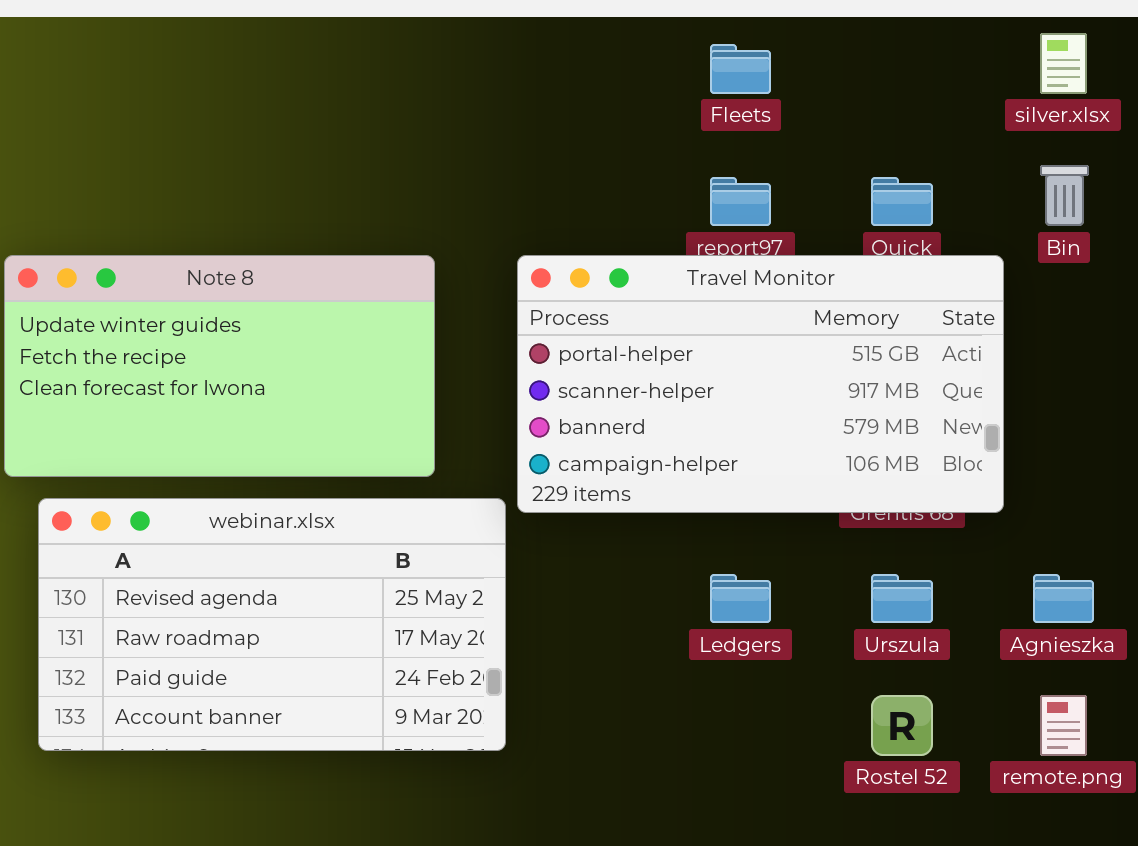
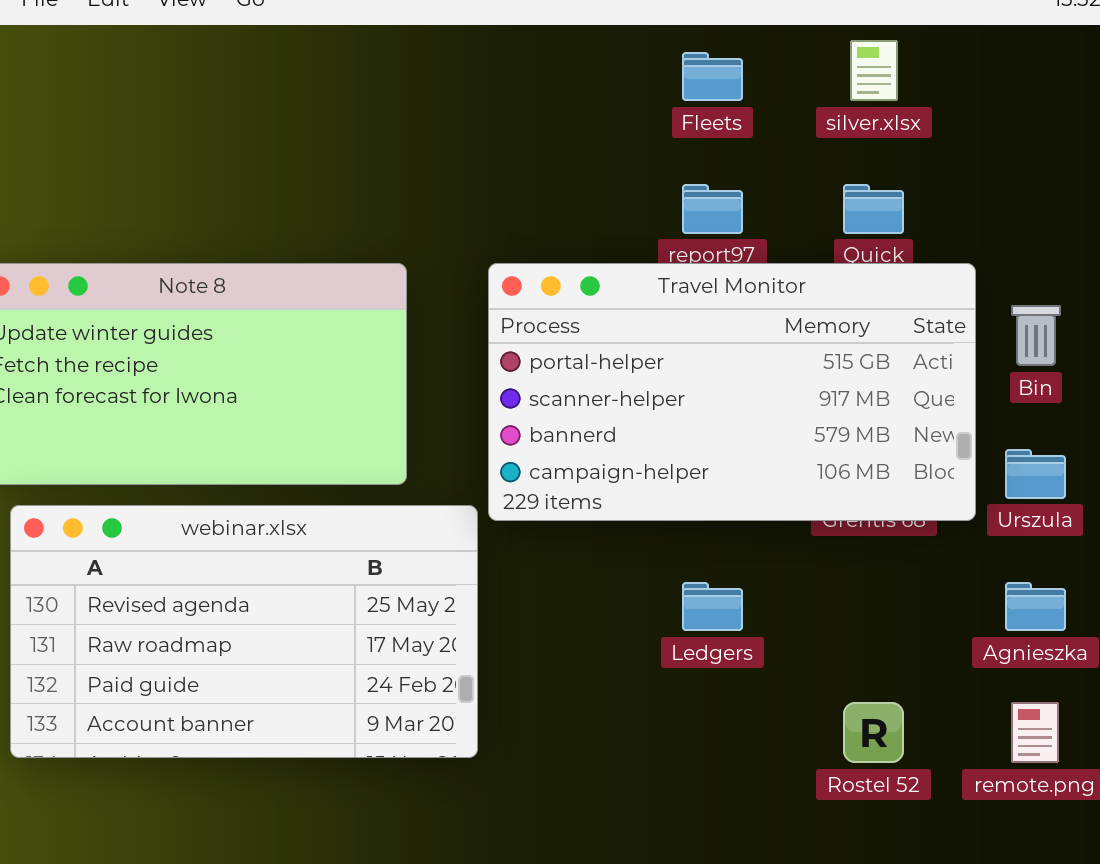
silver.xlsx: [1040,33,1087,94] -> [850,40,898,101], moved
Bin: [1040,165,1089,226] -> [1011,305,1061,366], moved
Urszula: [871,574,933,623] -> [1005,449,1066,499], moved

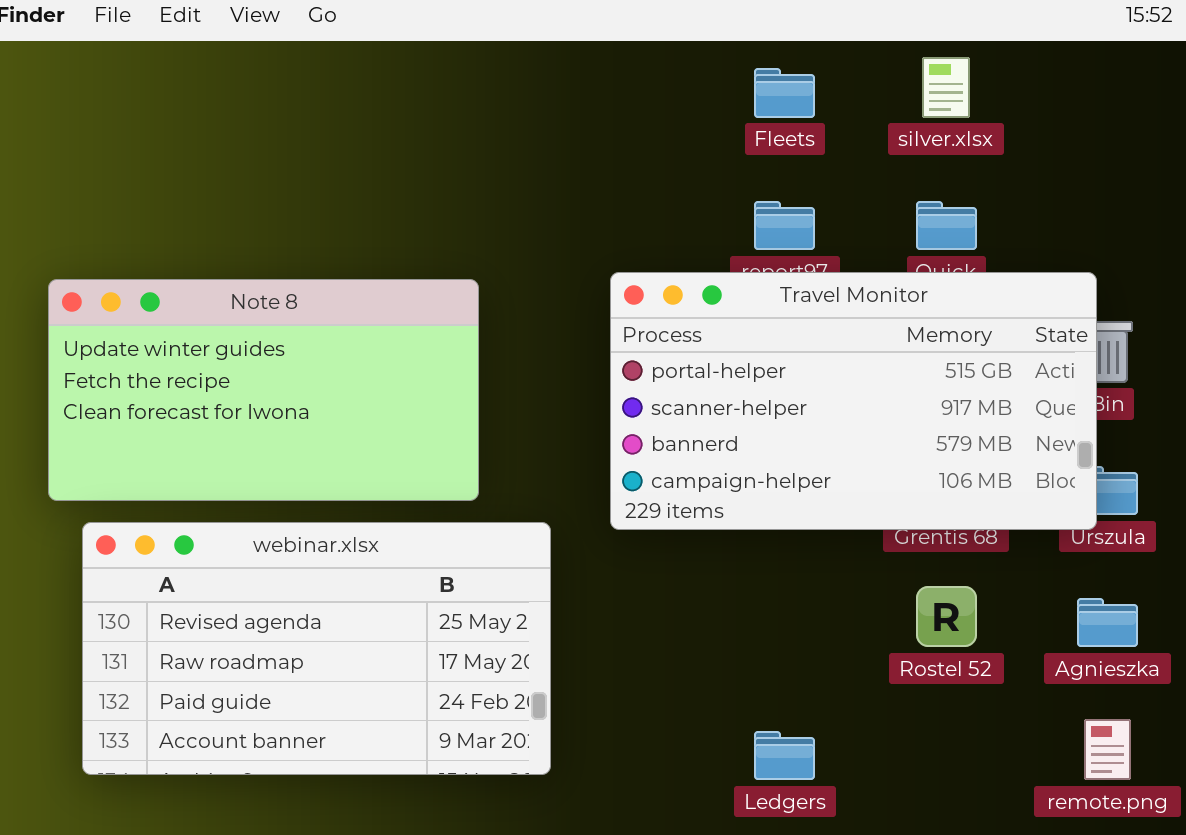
Travel Monitor: [488,263,976,521] -> [610,272,1097,530], moved
Ledgers: [682,582,743,631] -> [754,731,815,780], moved
Rostel 52: [843,702,904,763] -> [916,586,977,647], moved

